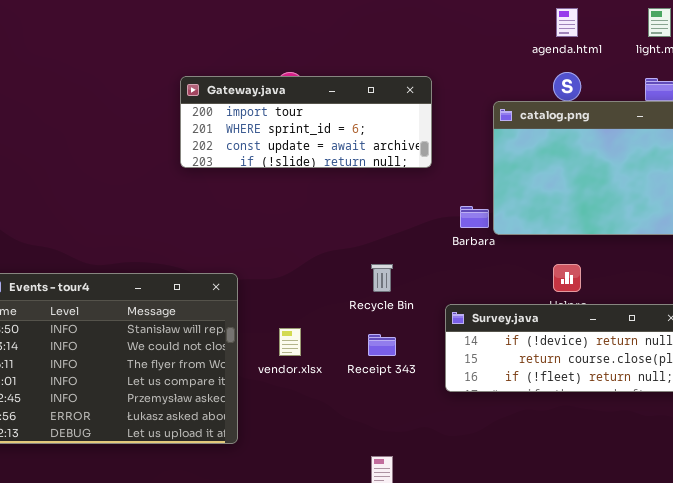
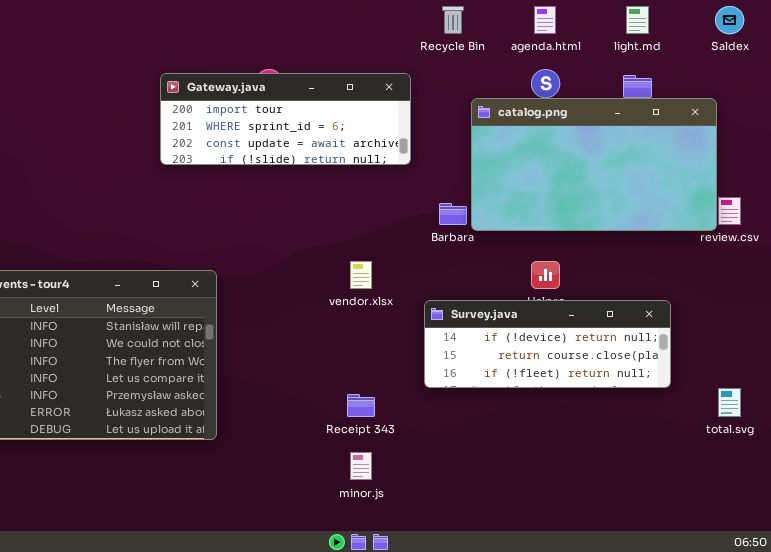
Recycle Bin: [371,264,393,292] -> [442,6,464,34], moved
vendor.xlsx: [279,328,301,356] -> [350,261,372,289], moved
Receipt 343: [368,334,396,356] -> [347,394,375,417], moved

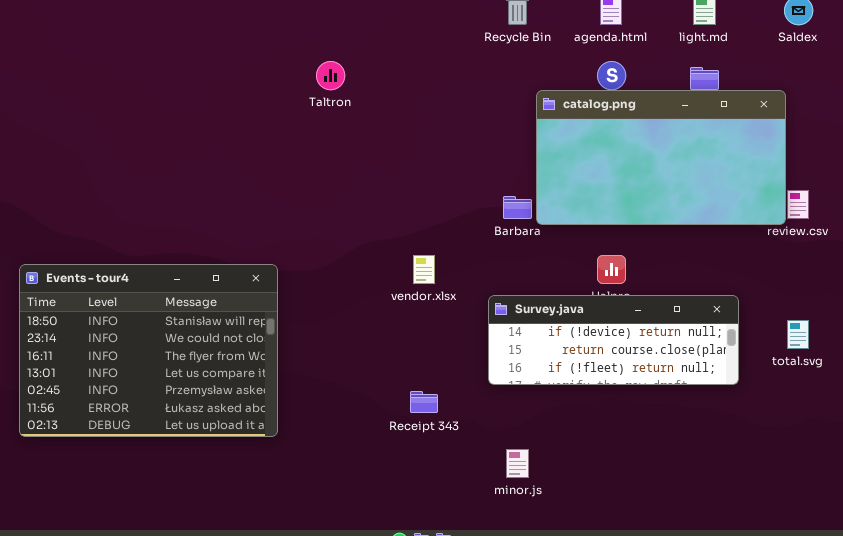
Gateway.java: [160,73,411,165] -> none, closed
total.svg: [718,388,741,417] -> [787,320,809,349], moved
minor.js: [350,452,372,480] -> [506,449,529,478], moved

